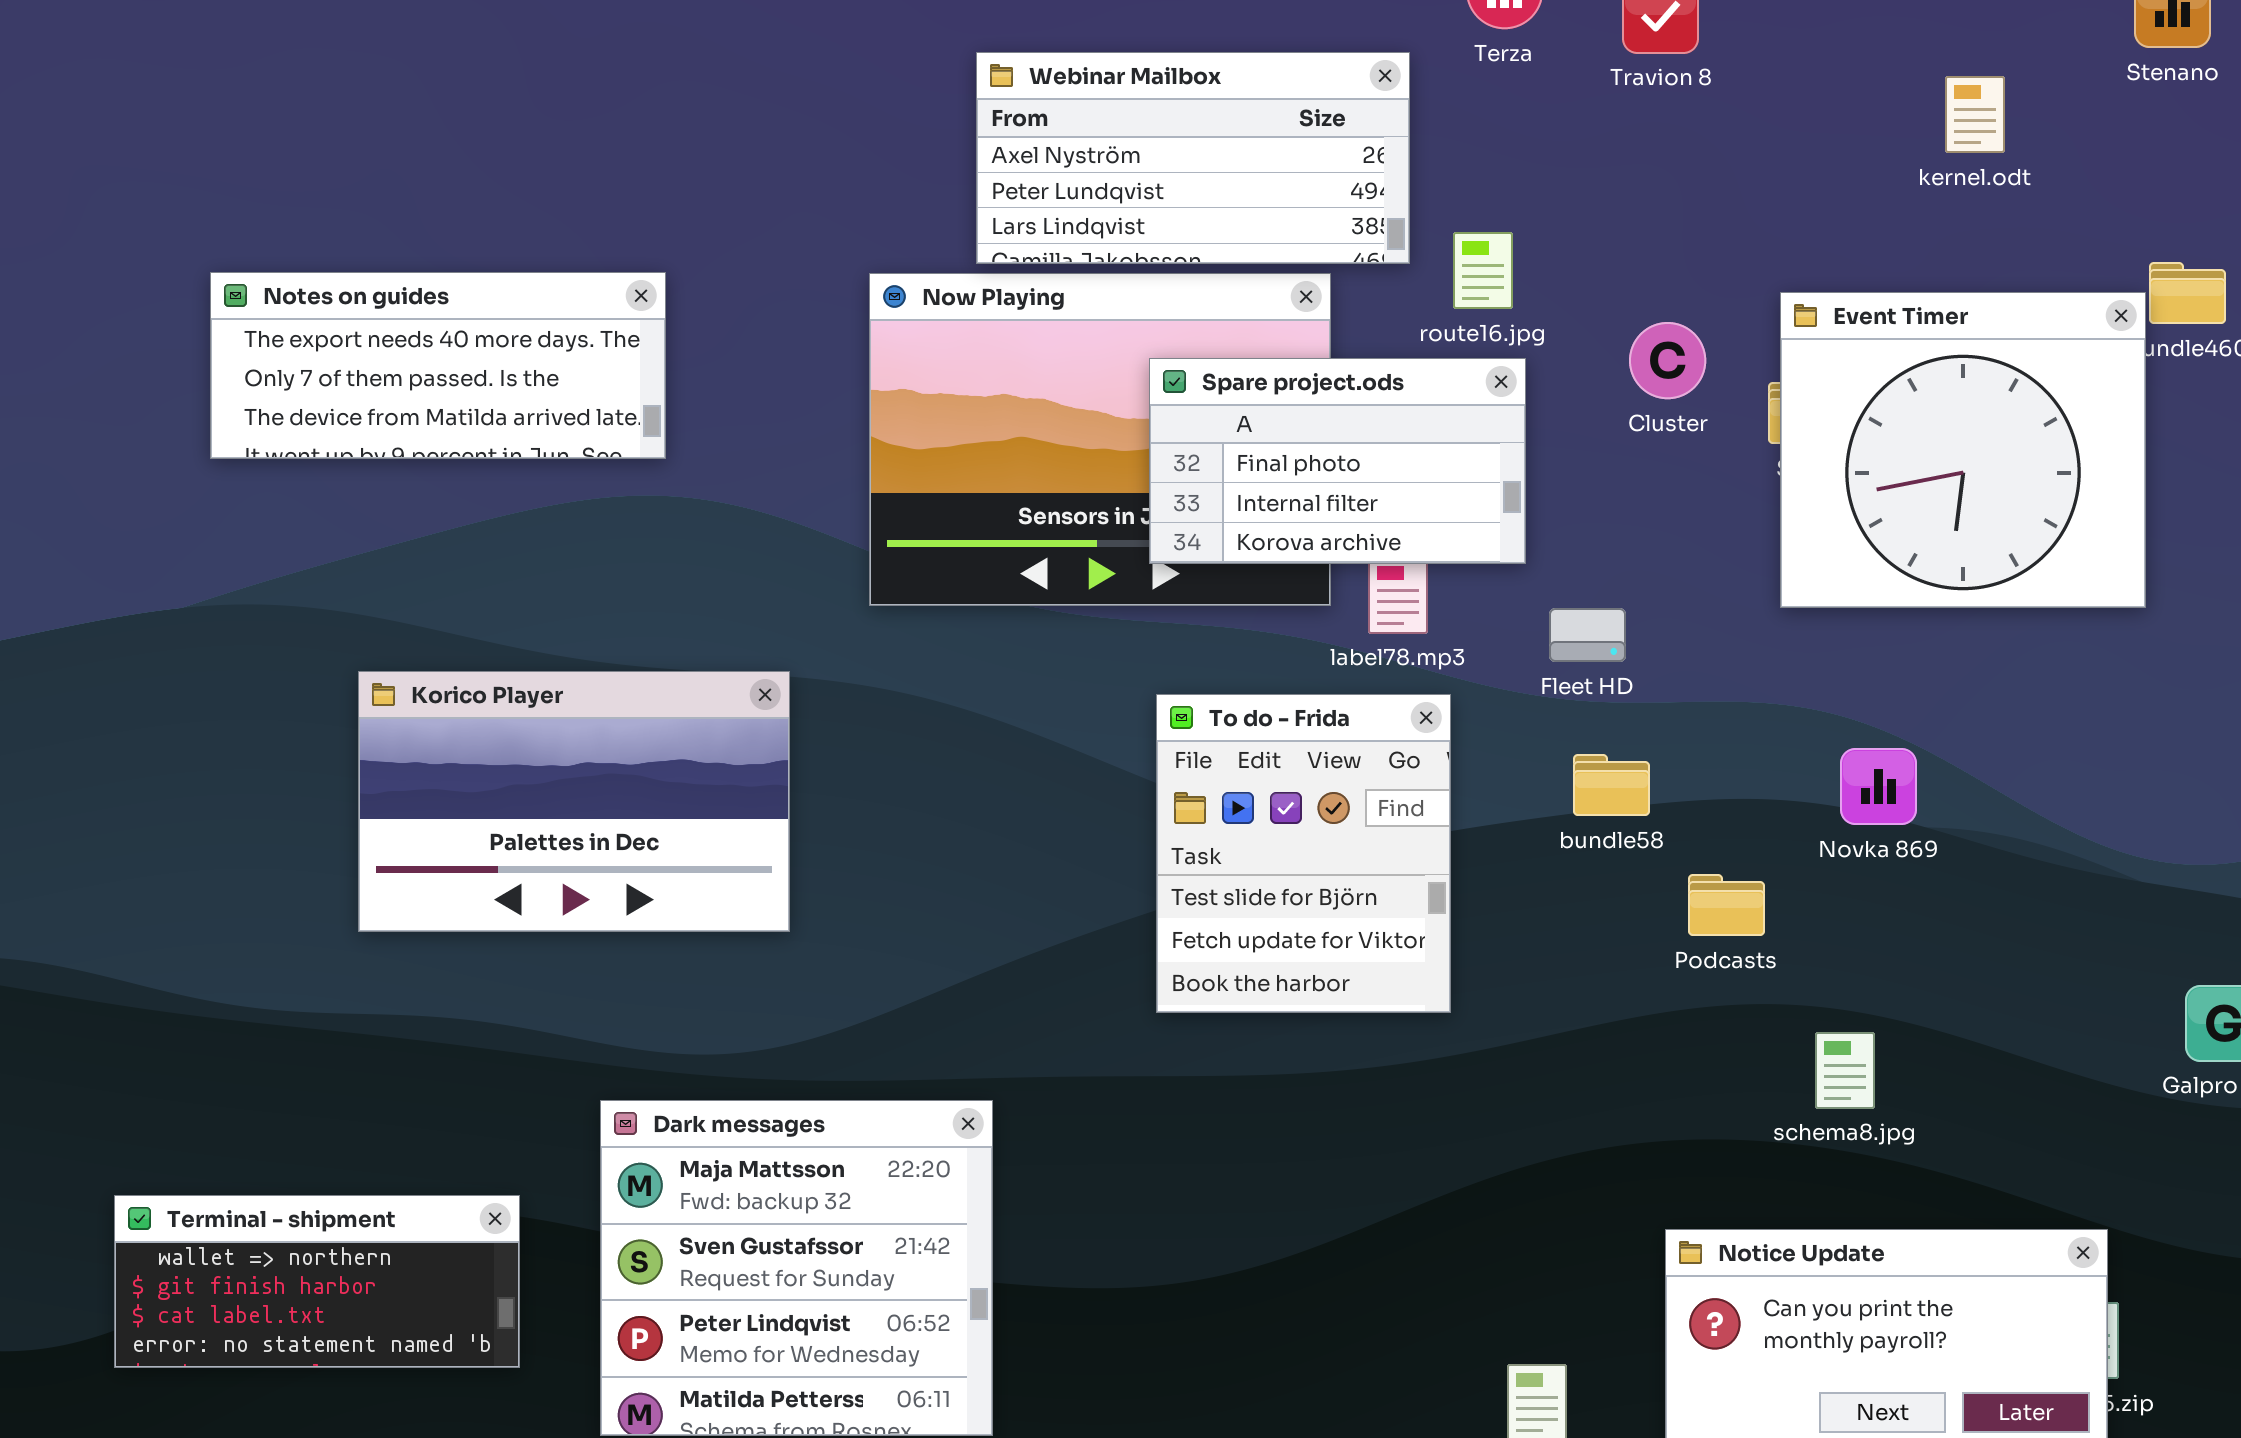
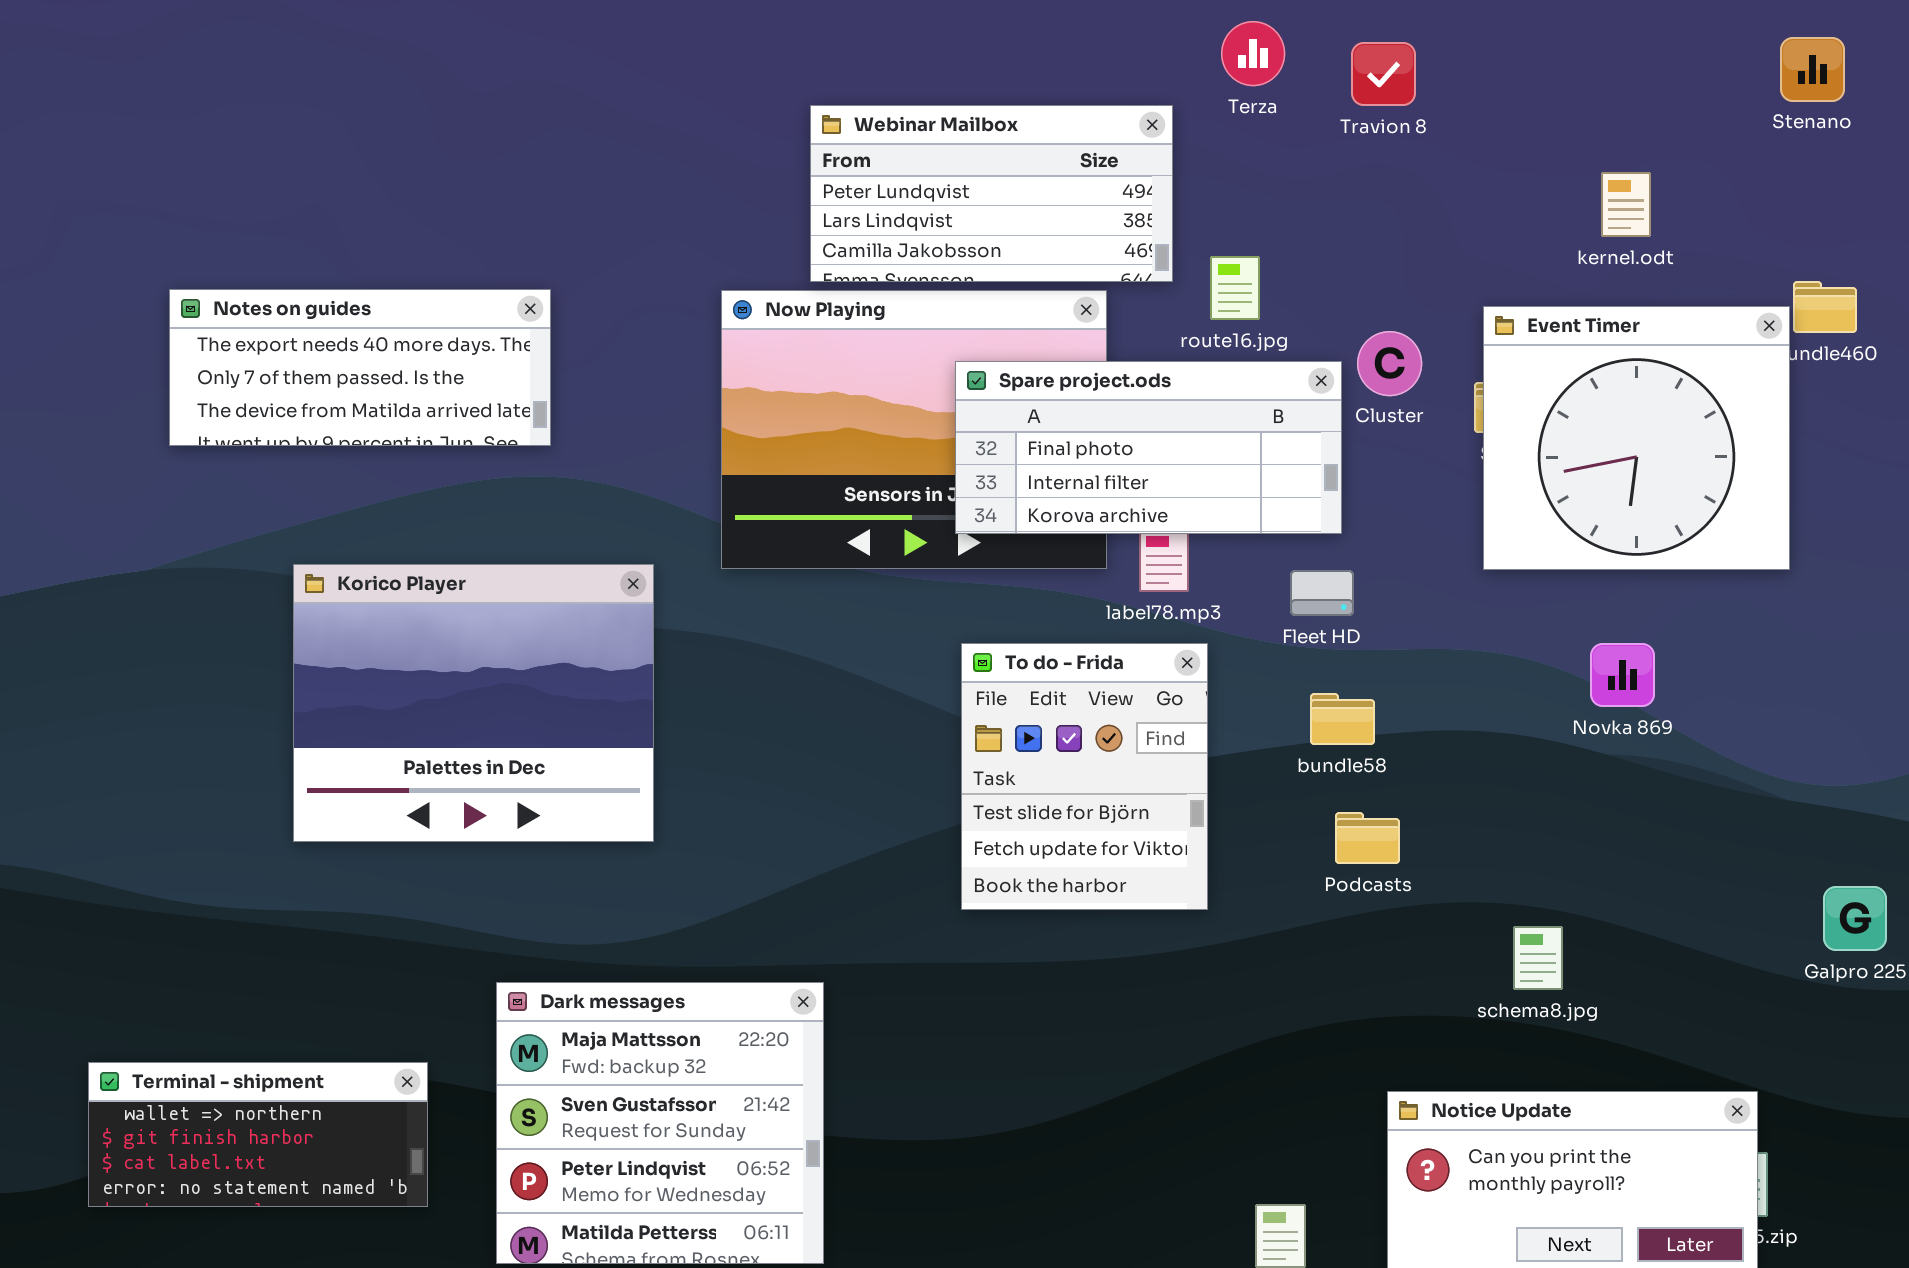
Webinar Mailbox: [976,52,1410,264] -> [810,105,1173,282], scrolled down 1 row
kernel.odt: [1945,76,2005,153] -> [1601,172,1651,237], moved
Spare project.ods: [1149,358,1526,564] -> [955,361,1342,534], resized
Korico Player: [358,671,790,932] -> [293,564,654,842], resized
Novka 869: [1840,748,1917,825] -> [1590,643,1655,707], moved
Podcasts: [1688,874,1765,936] -> [1335,812,1400,864], moved

